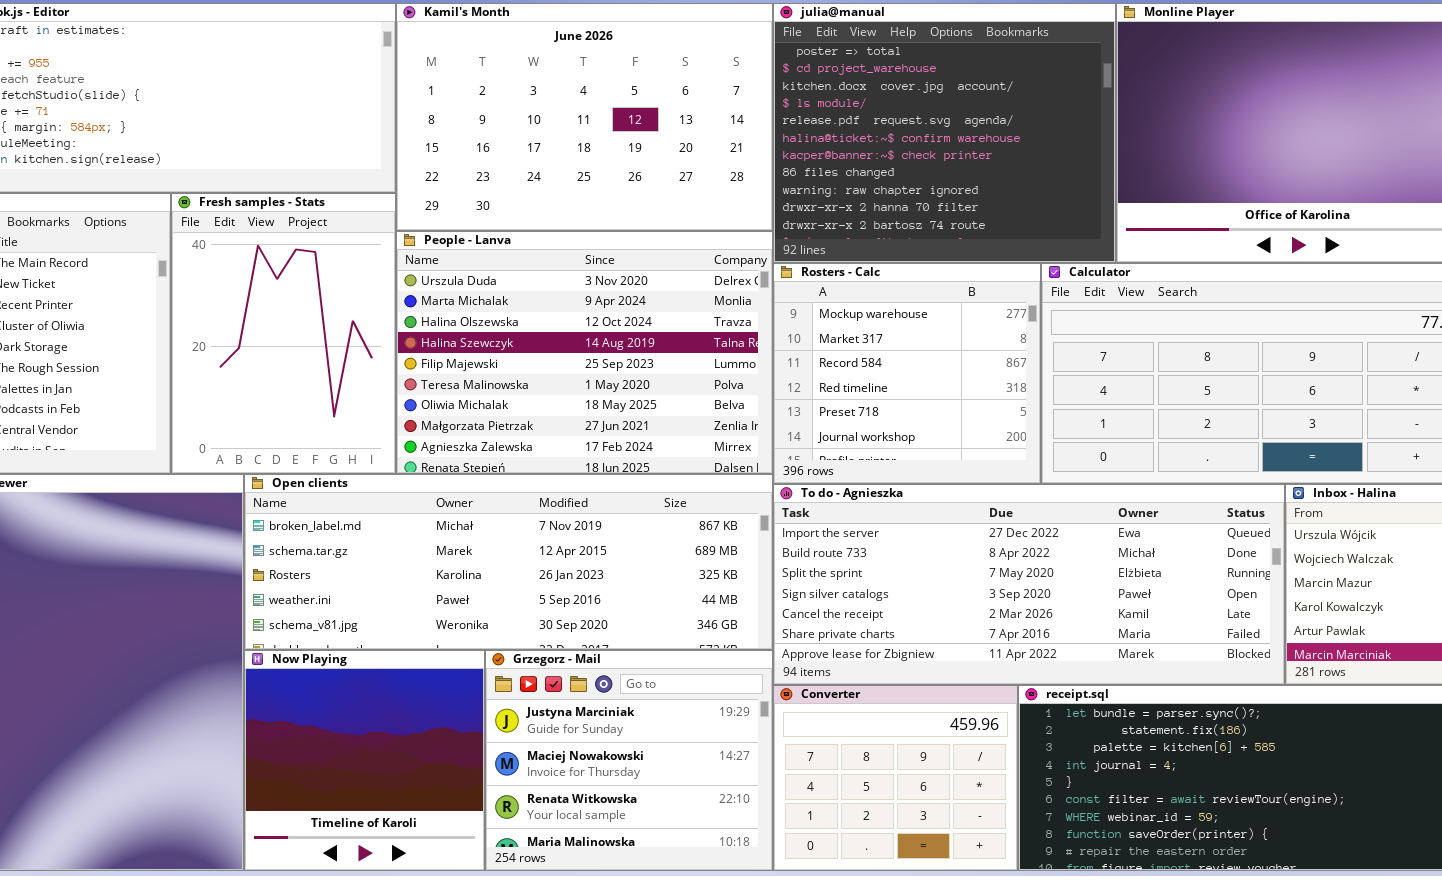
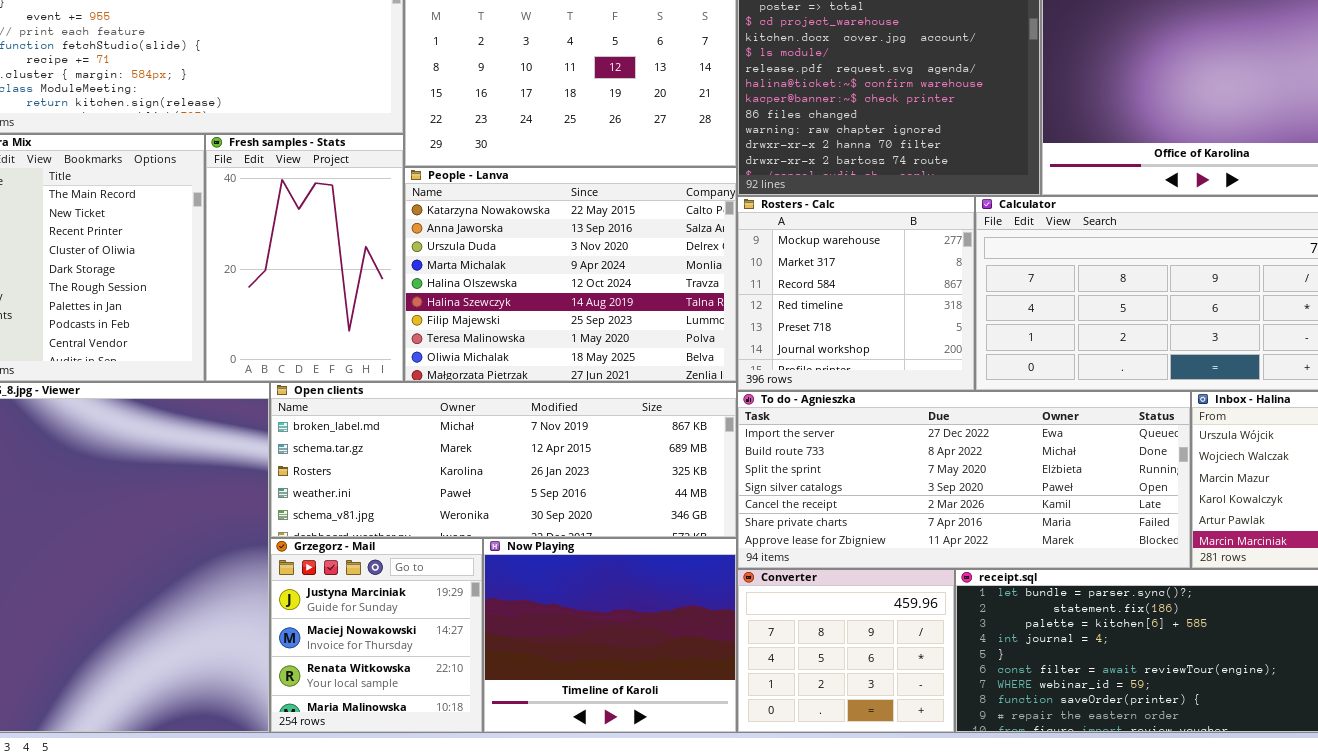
People - Lanva: [396,231,773,474] -> [404,167,737,382], scrolled up 2 rows
Now Playing: [244,650,485,871] -> [483,538,737,733], moved, resized
Grzegorz - Mail: [485,650,773,871] -> [270,538,483,733], moved, resized

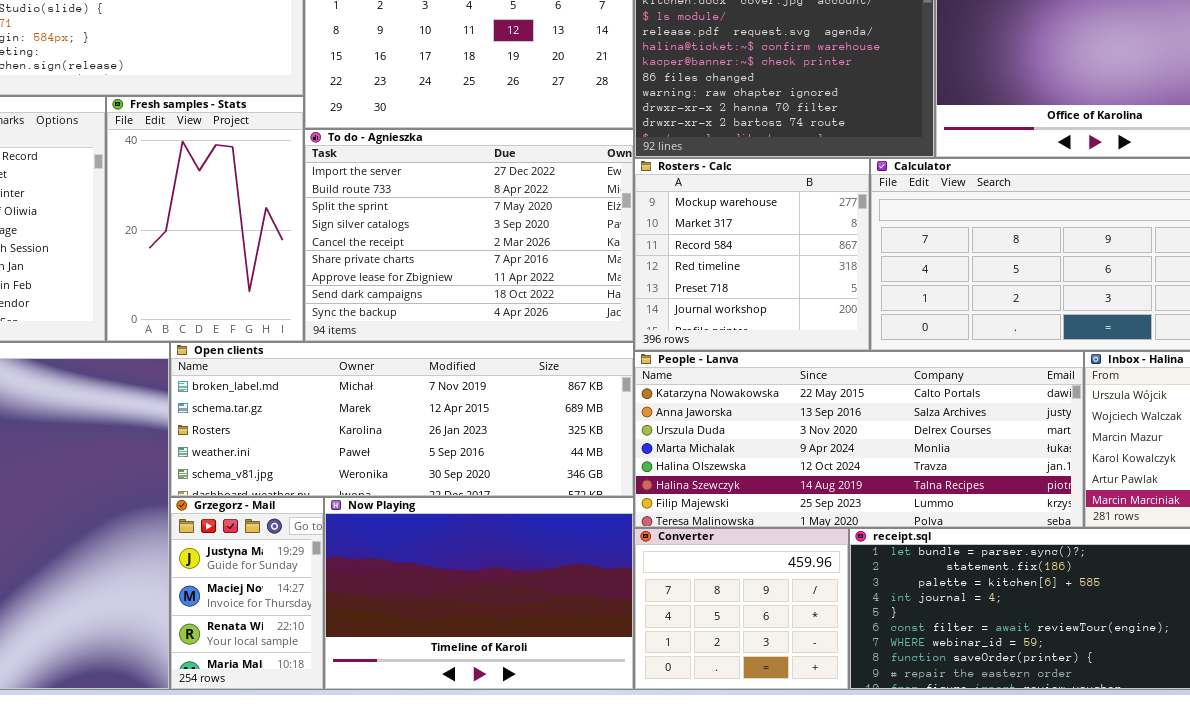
People - Lanva: [404,167,737,382] -> [634,351,1084,528], moved, resized
To do - Agnieszka: [737,391,1191,569] -> [304,129,634,342], moved, resized
Grzegorz - Mail: [270,538,483,733] -> [170,497,324,690], resized
Now Playing: [483,538,737,733] -> [324,497,634,690], resized

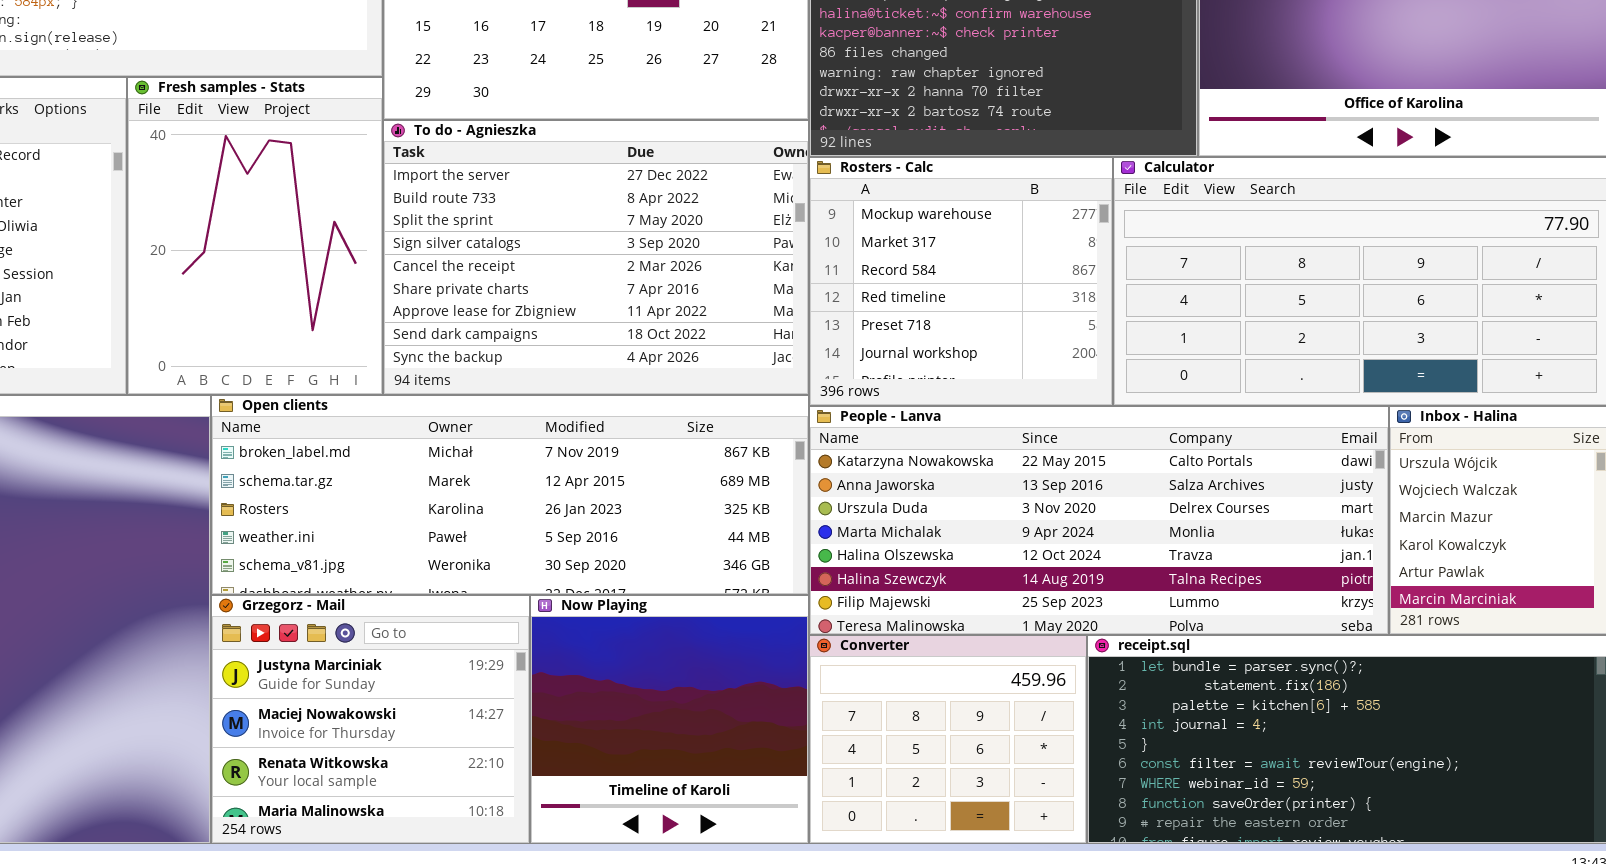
Grzegorz - Mail: [170,497,324,690] -> [211,595,530,844], resized
Now Playing: [324,497,634,690] -> [530,595,809,844], resized

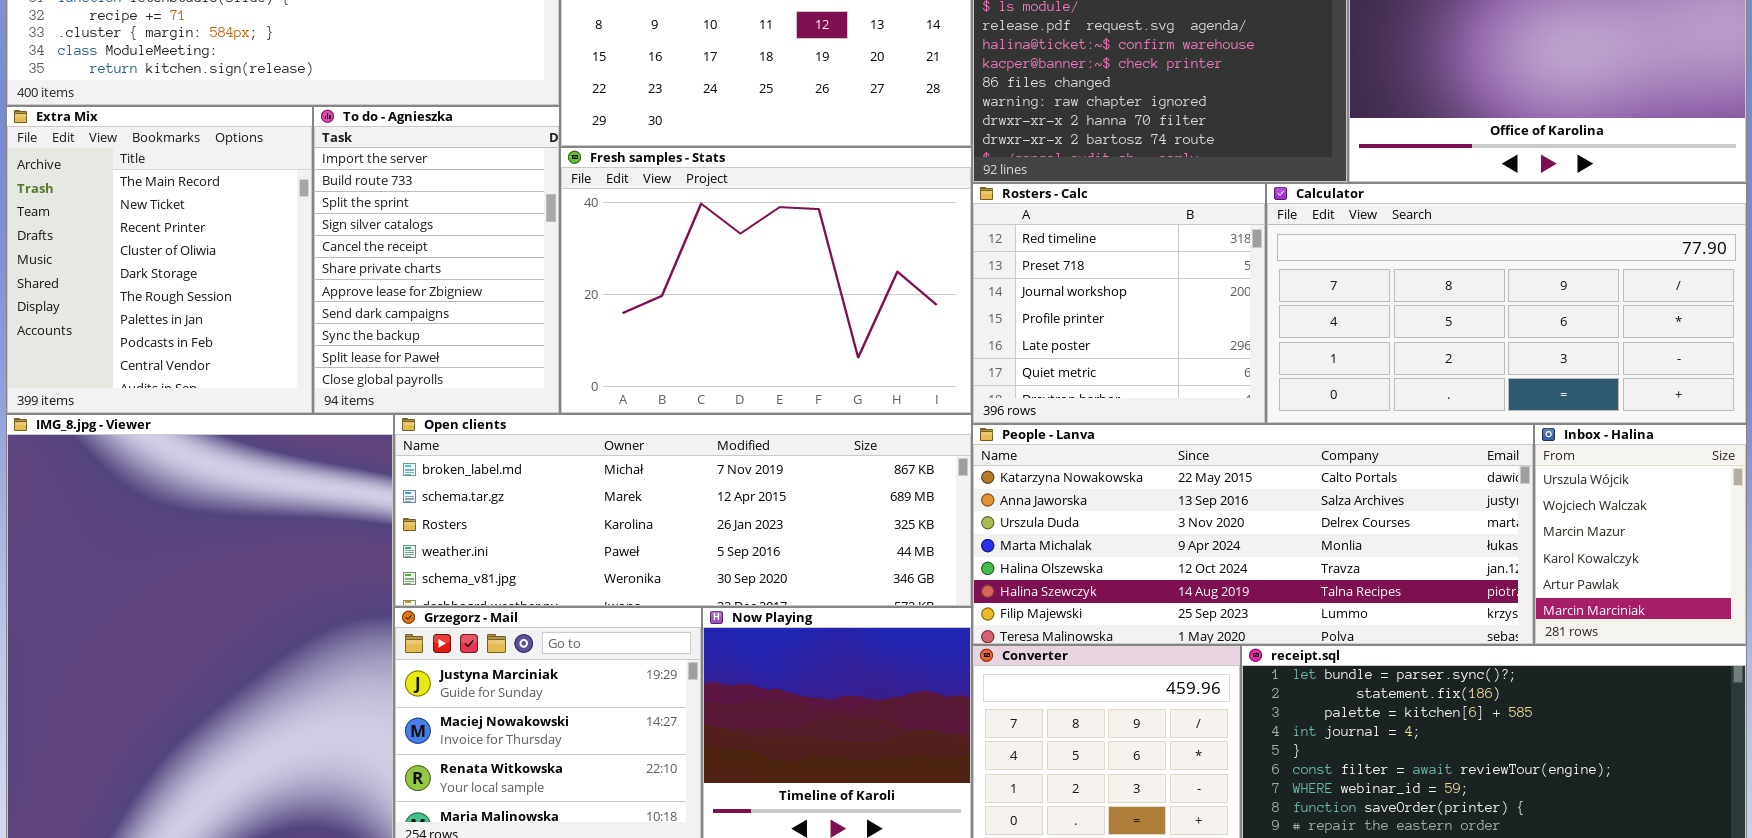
Fresh samples - Stats: [127,77,383,395] -> [560,147,972,414], moved, resized
To do - Agnieszka: [383,120,809,395] -> [313,106,560,414], moved, resized
Rosters - Calc: [809,157,1113,406] -> [972,183,1266,424], scrolled down 3 rows

